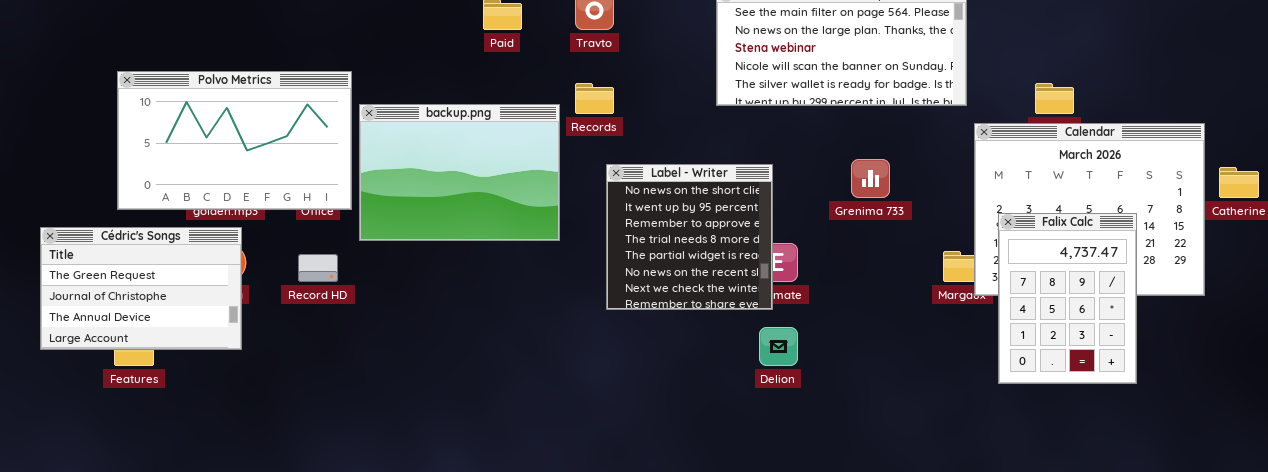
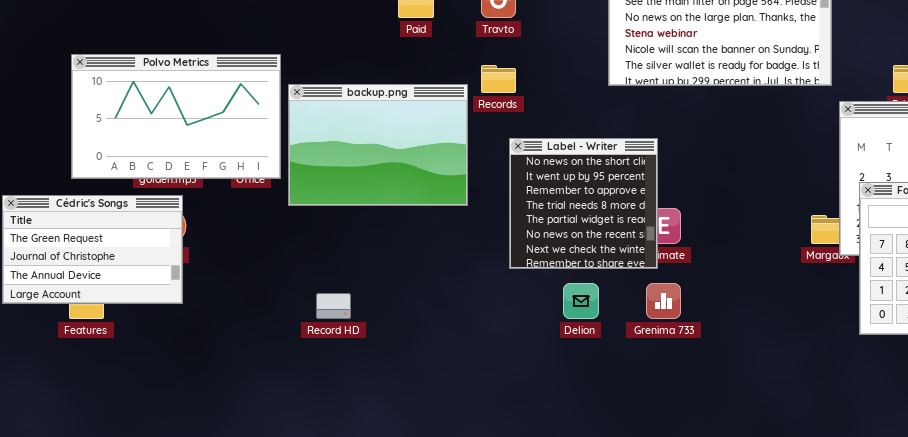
Grenima 733: [851,159,890,198] -> [646,283,681,319], moved
Record HD: [298,254,338,282] -> [316,293,351,319], moved
Delion: [759,327,798,366] -> [563,283,599,319], moved

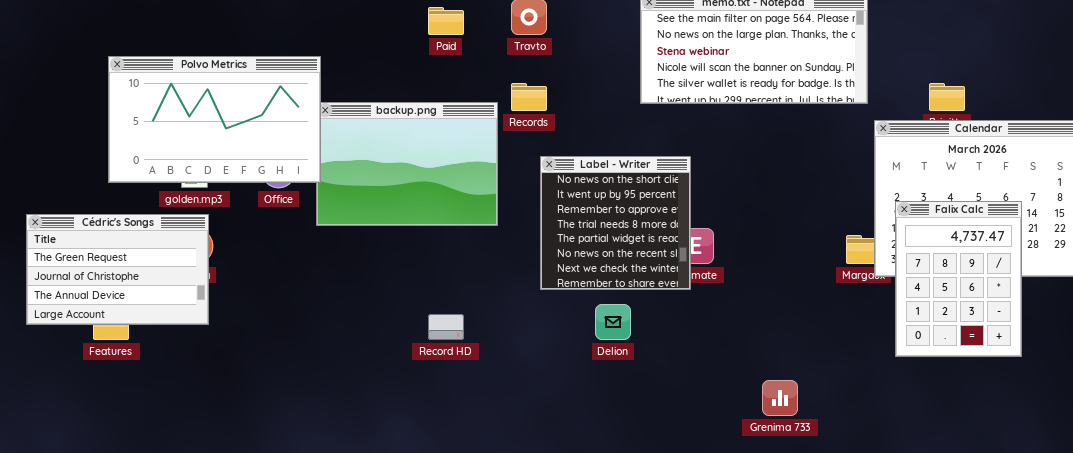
Polvo Metrics: [71,54,281,179] -> [108,56,321,183], moved
Grenima 733: [646,283,681,319] -> [762,380,798,416], moved
Record HD: [316,293,351,319] -> [428,314,464,340], moved

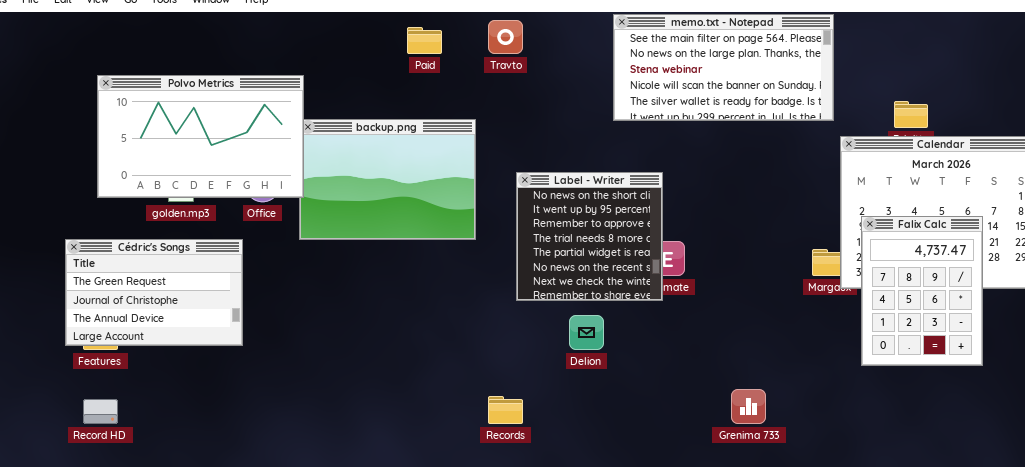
Records: [511,83,547,111] -> [488,396,523,424], moved
Cédric's Songs: [26,214,209,325] -> [65,239,243,346], moved
Record HD: [428,314,464,340] -> [83,399,118,424], moved

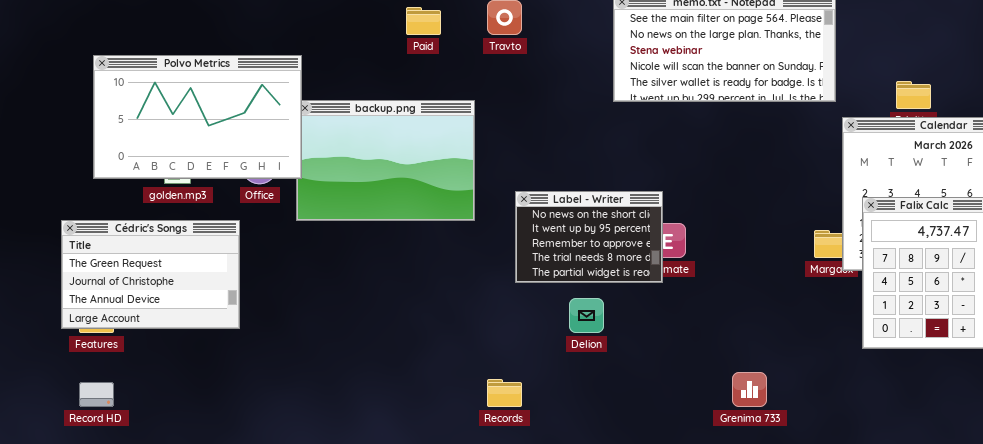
Label - Writer: [516,172,663,301] -> [515,191,663,283], resized

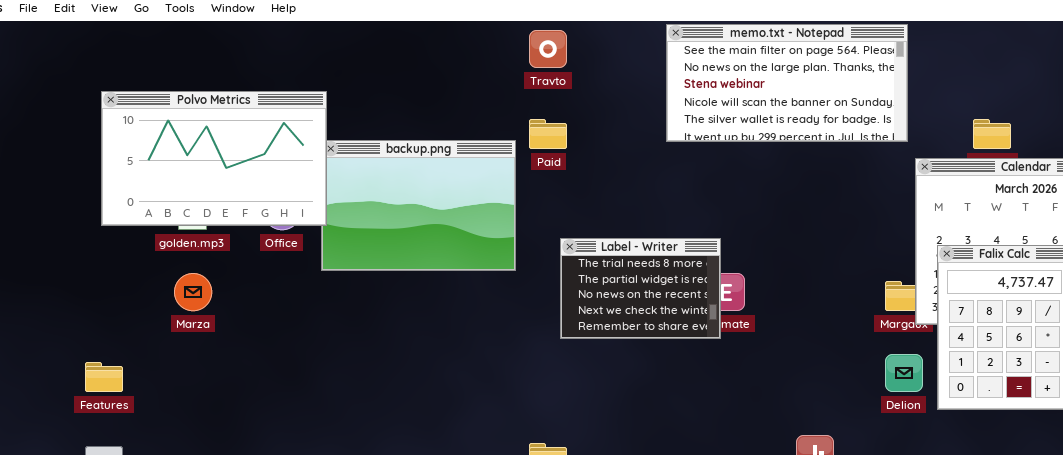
Paid: [406,7,441,35] -> [529,119,567,149], moved
Label - Writer: [515,191,663,283] -> [560,238,721,339], scrolled down 3 rows
Cédric's Songs: [61,220,240,329] -> none, closed
Delion: [569,298,604,333] -> [885,354,923,392], moved

